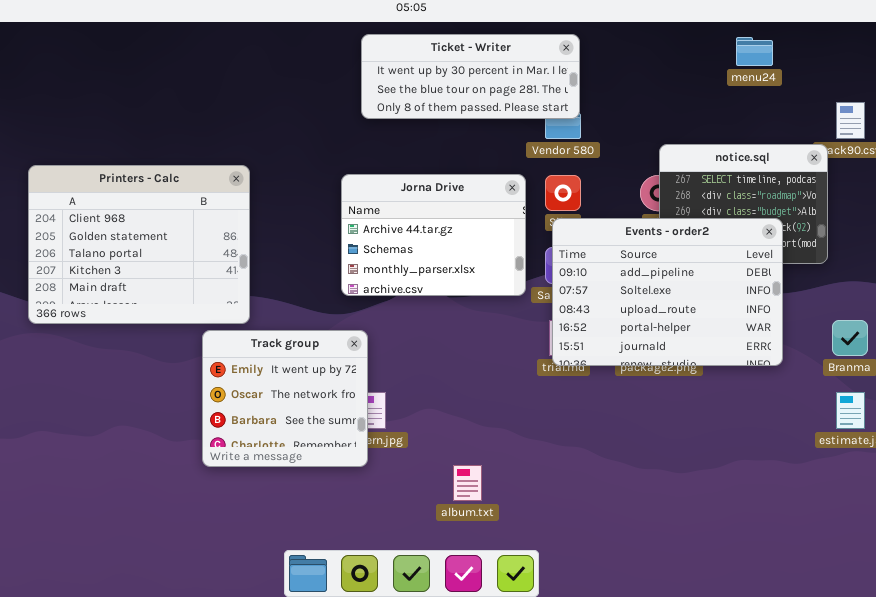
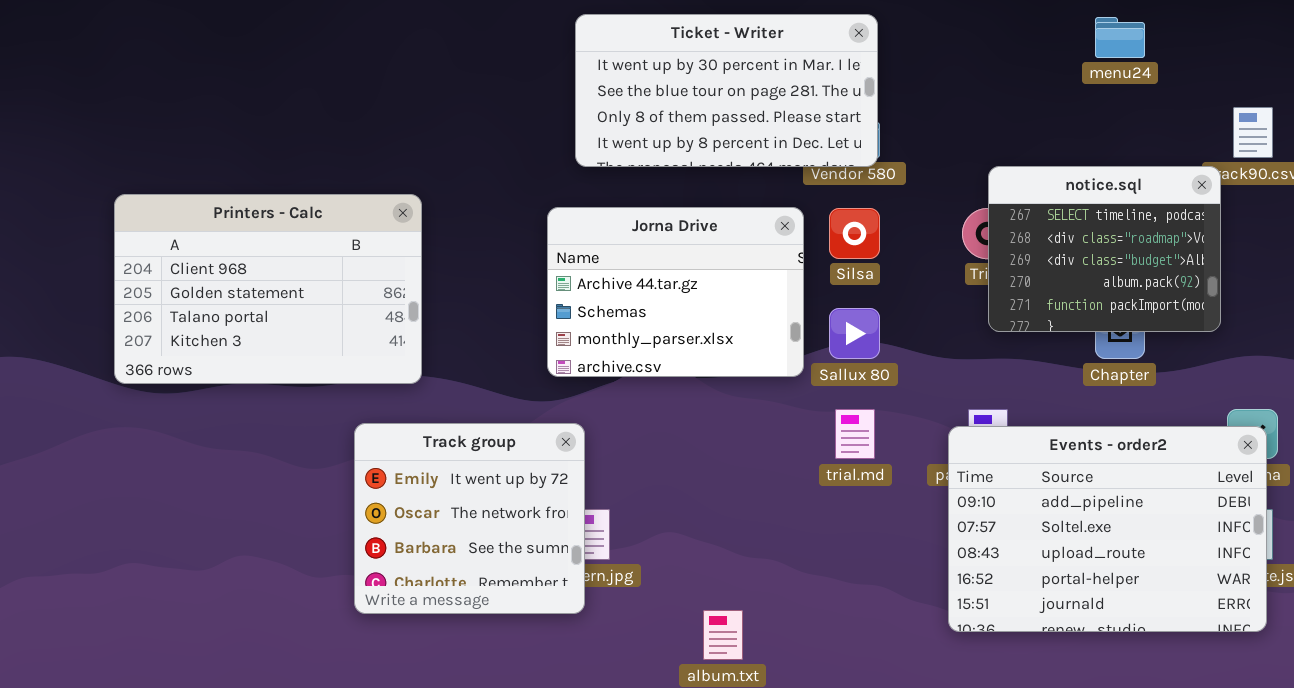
Ticket - Writer: [361,34,580,119] -> [575,14,878,167], resized
Printers - Calc: [28,165,250,324] -> [114,194,422,384], resized
Events - order2: [552,218,783,366] -> [948,426,1267,632], moved

